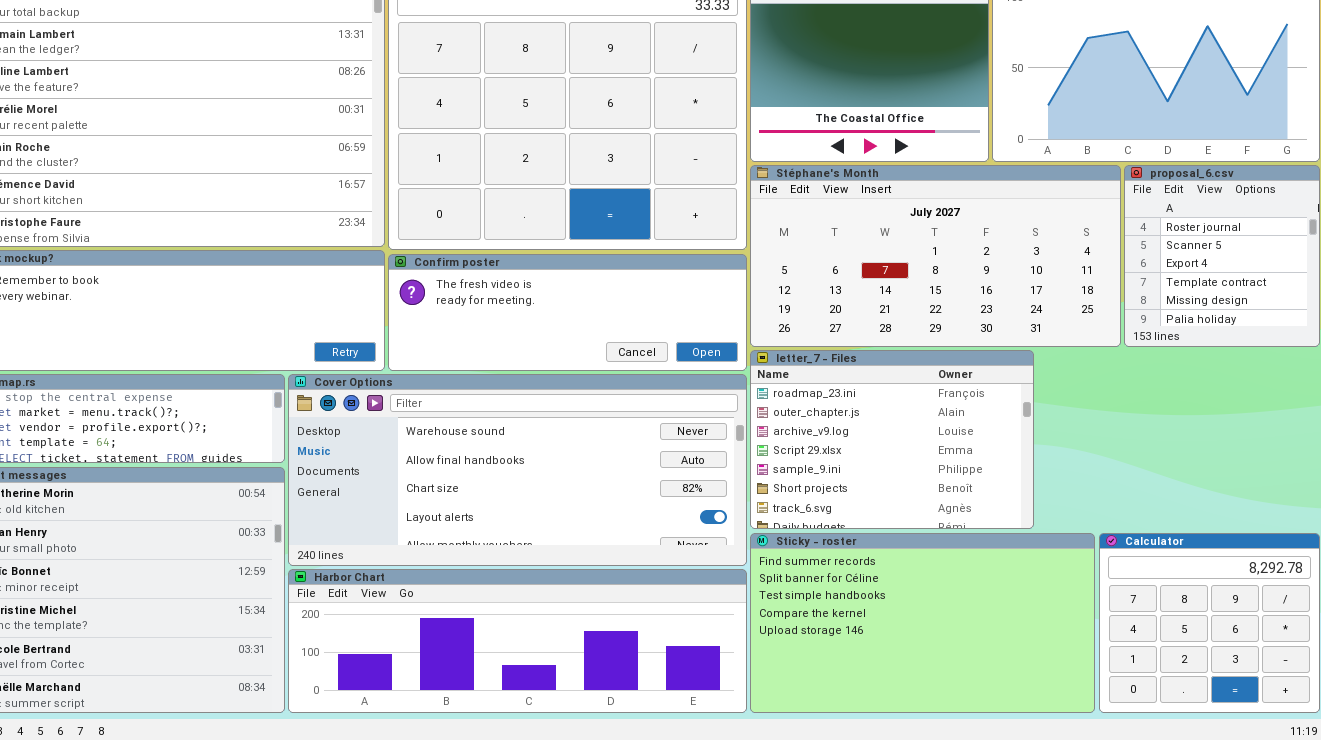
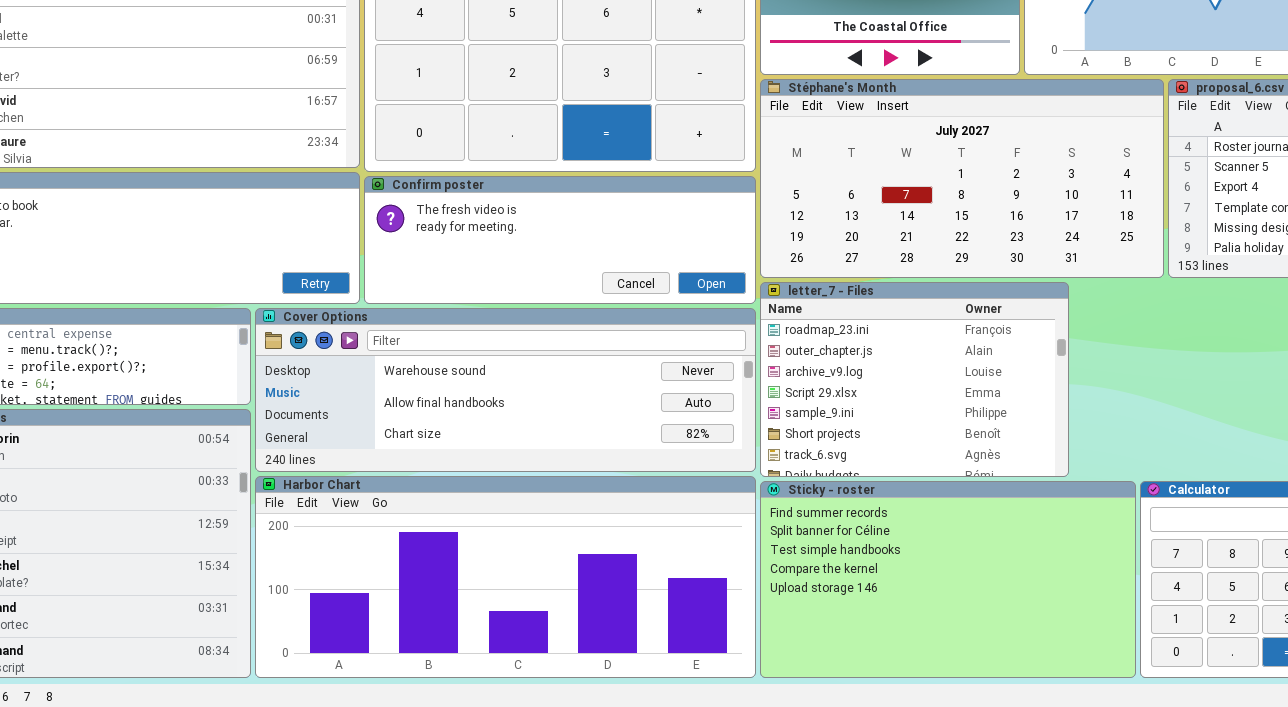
Cover Options: [288,374,747,566] -> [255,308,756,472], resized
Harbor Chart: [288,569,747,713] -> [255,476,756,678], resized

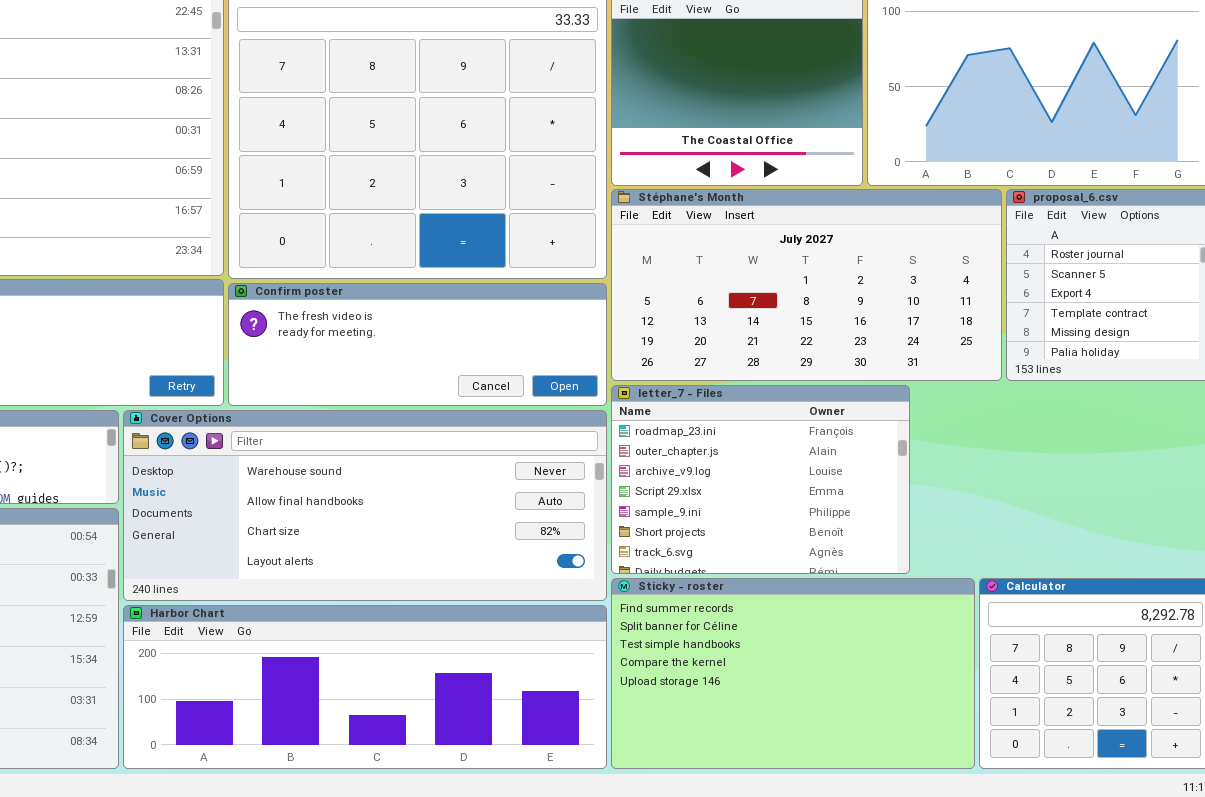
Cover Options: [255,308,756,472] -> [123,410,607,601], resized
Harbor Chart: [255,476,756,678] -> [123,605,607,769], resized

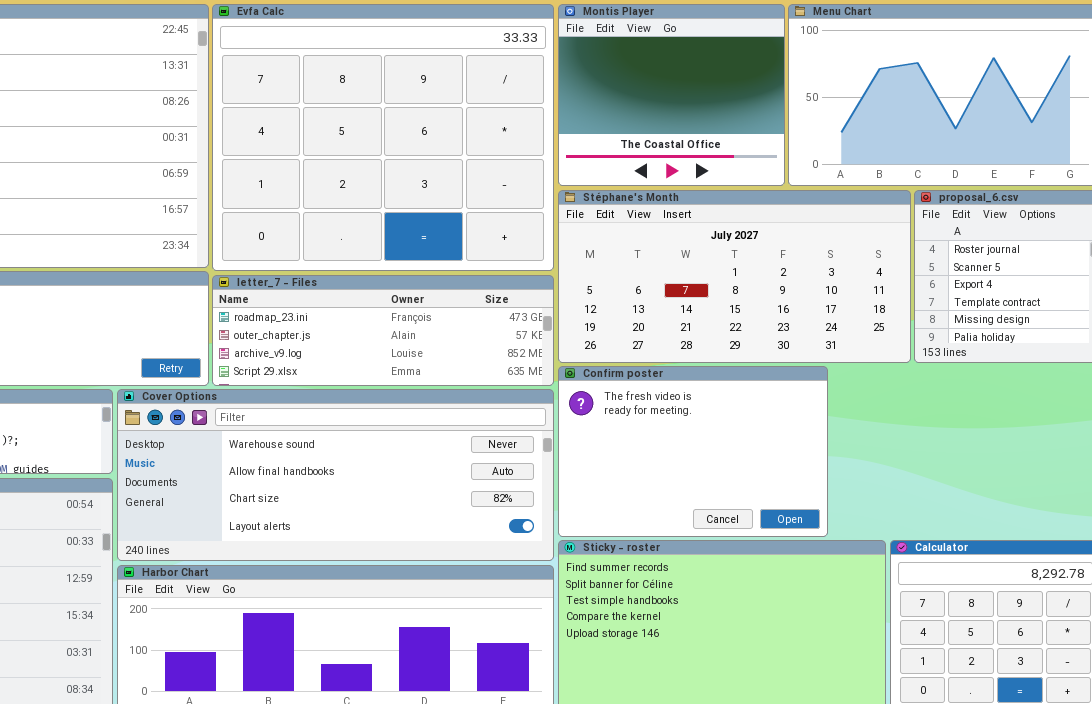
Confirm poster: [228,283,607,406] -> [558,366,828,537], moved, resized
letter_7 - Files: [611,385,910,574] -> [212,275,554,386], moved, resized

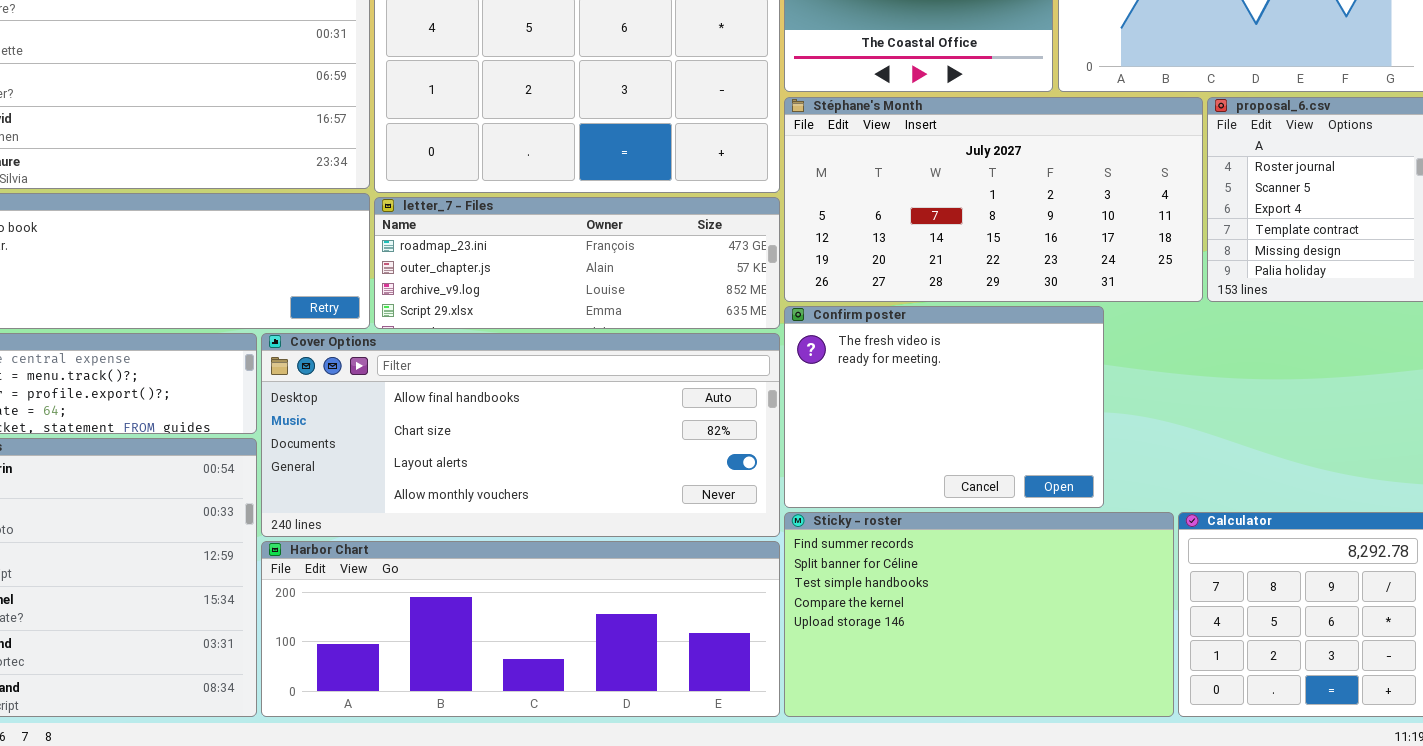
Cover Options: [117,389,554,561] -> [261,333,780,537], scrolled down 1 row

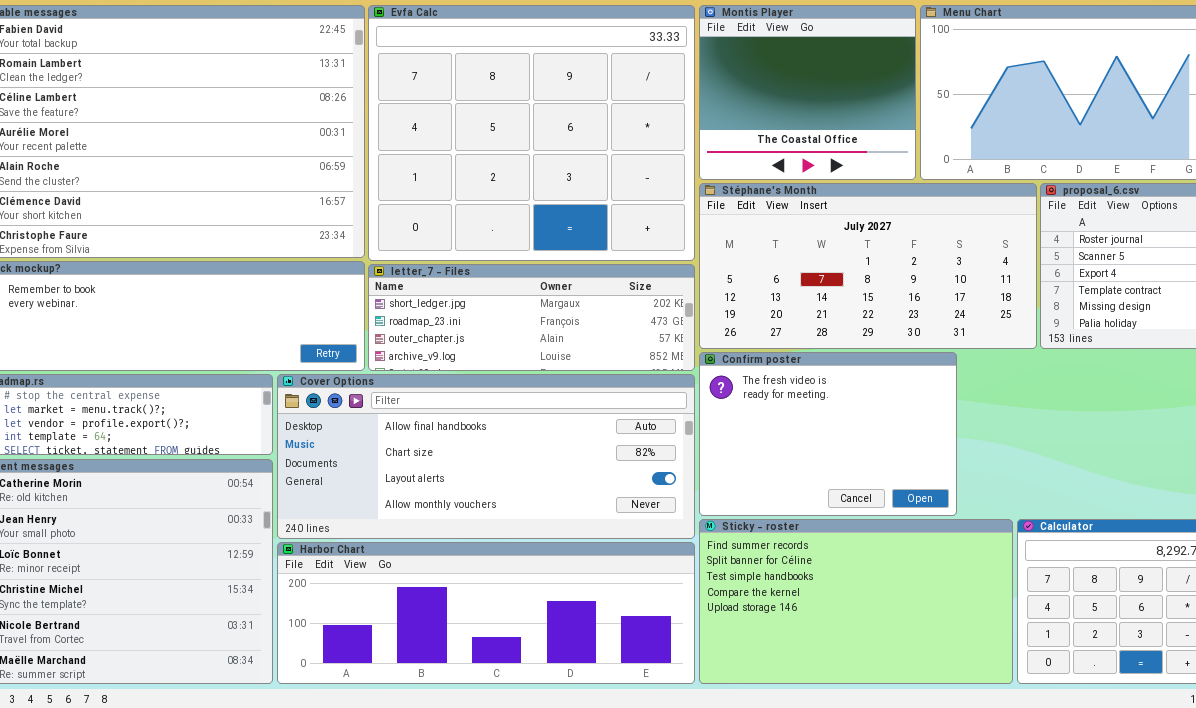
letter_7 - Files: [374,197,780,329] -> [368,264,695,371], scrolled up 1 row

